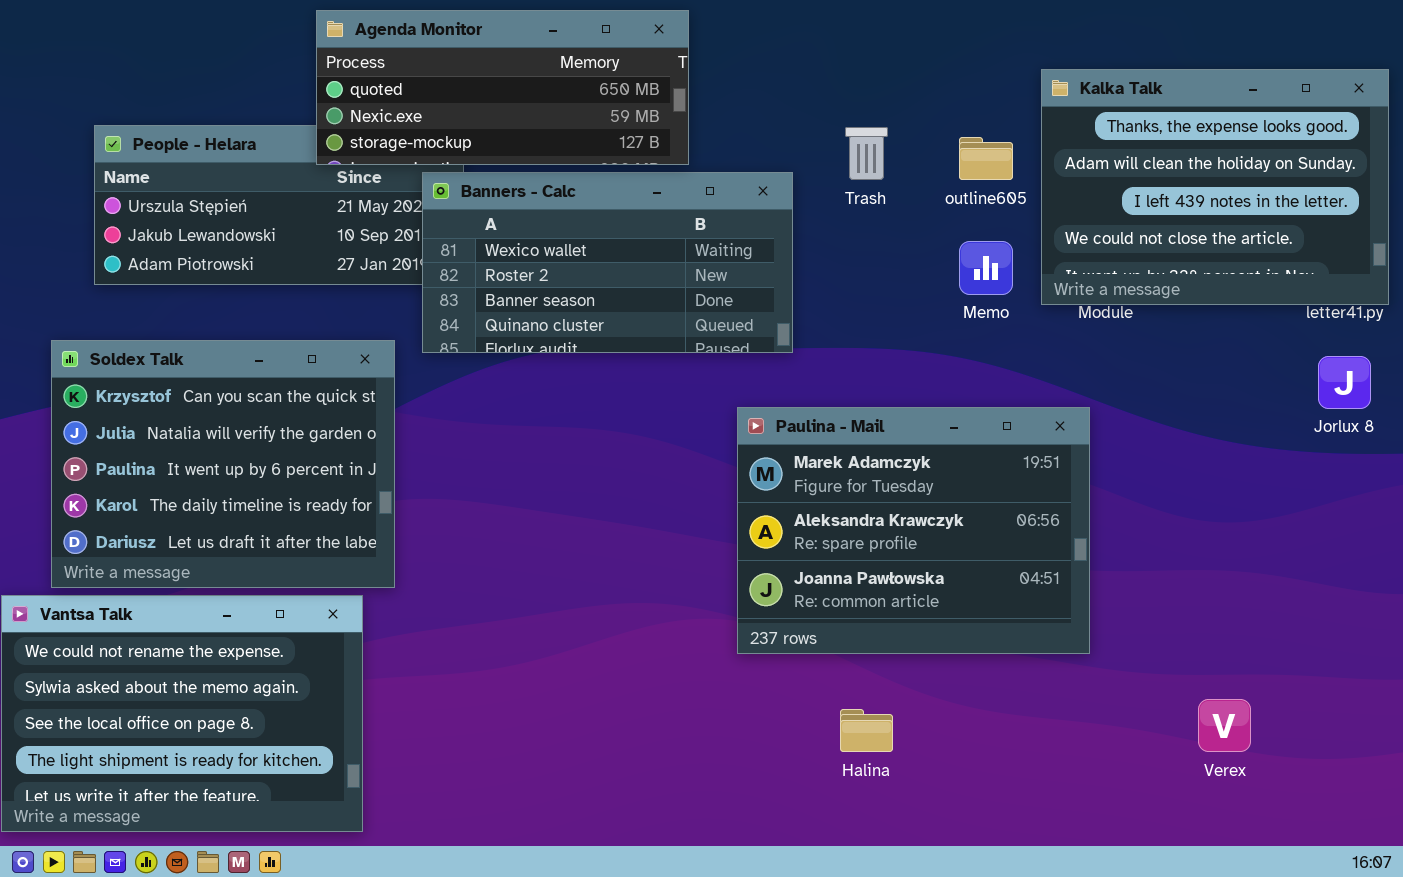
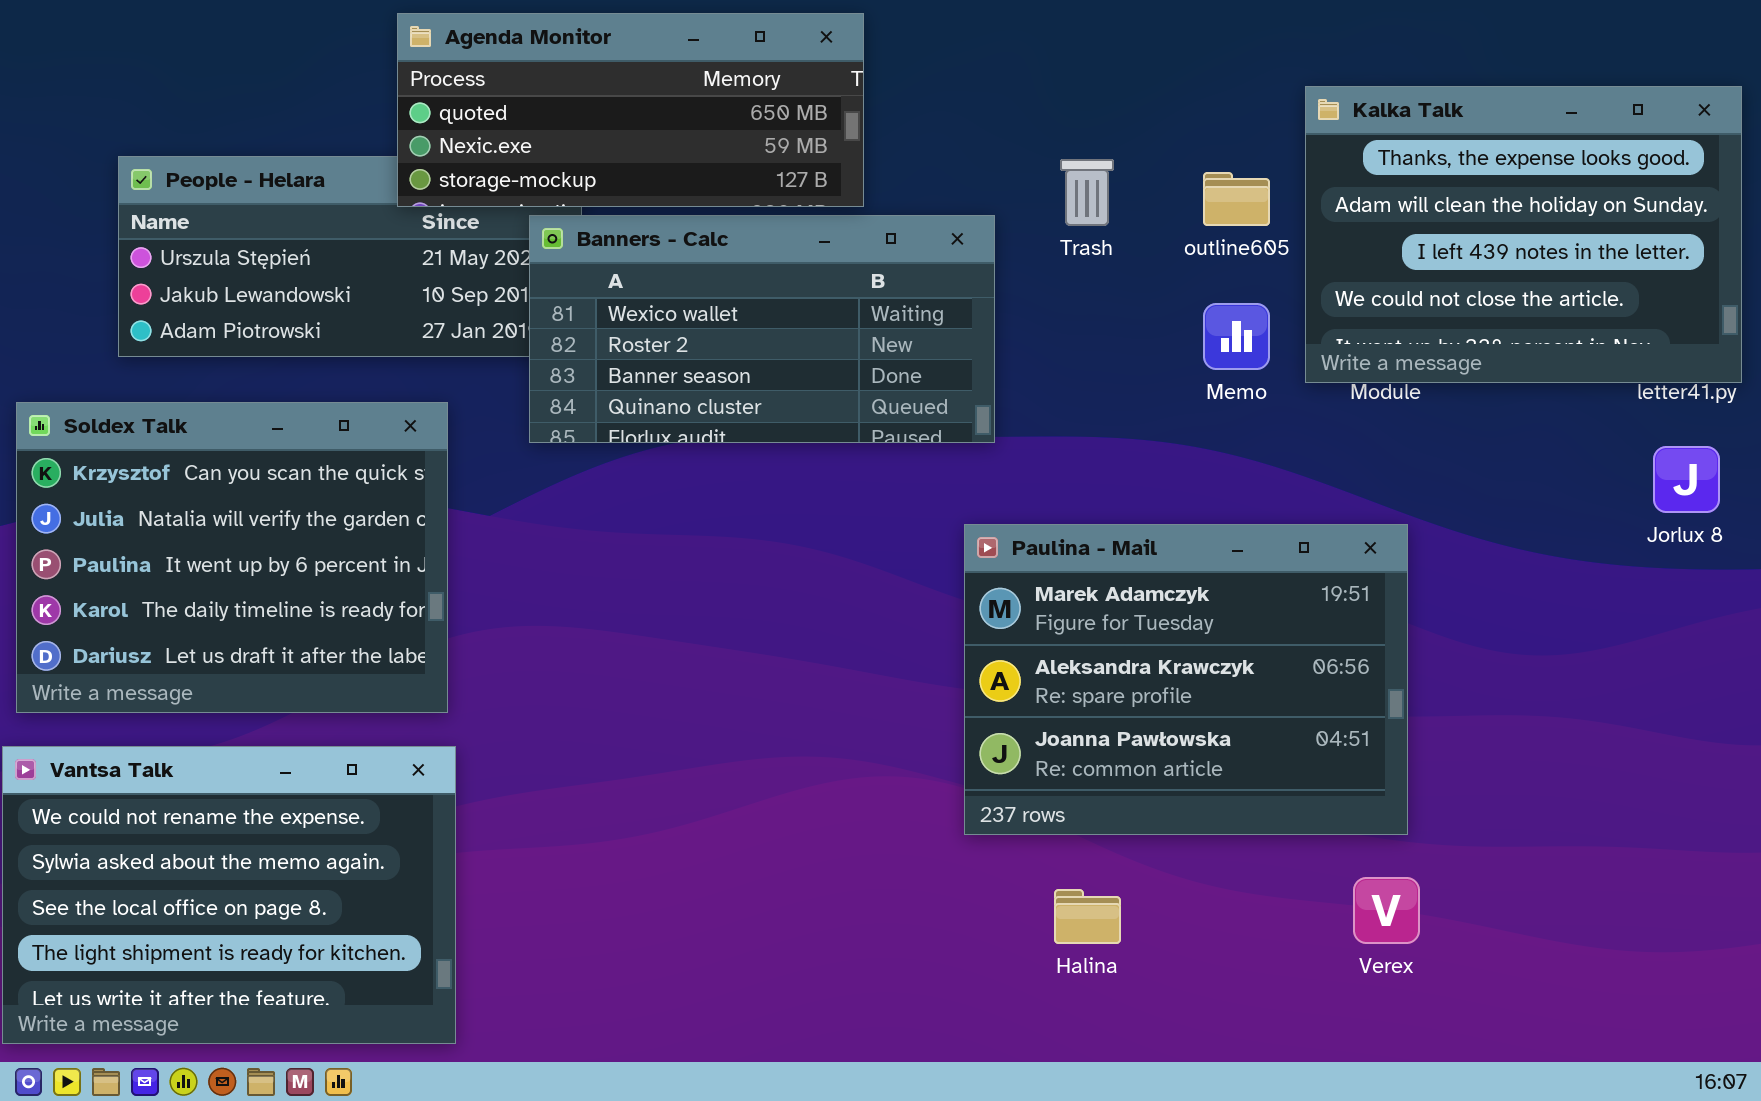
Soldex Talk: [51,340,395,588] -> [16,402,448,713], moved
Paulina - Mail: [737,407,1090,654] -> [964,524,1408,835], moved
Verex: [1198,699,1251,752] -> [1353,877,1420,944], moved

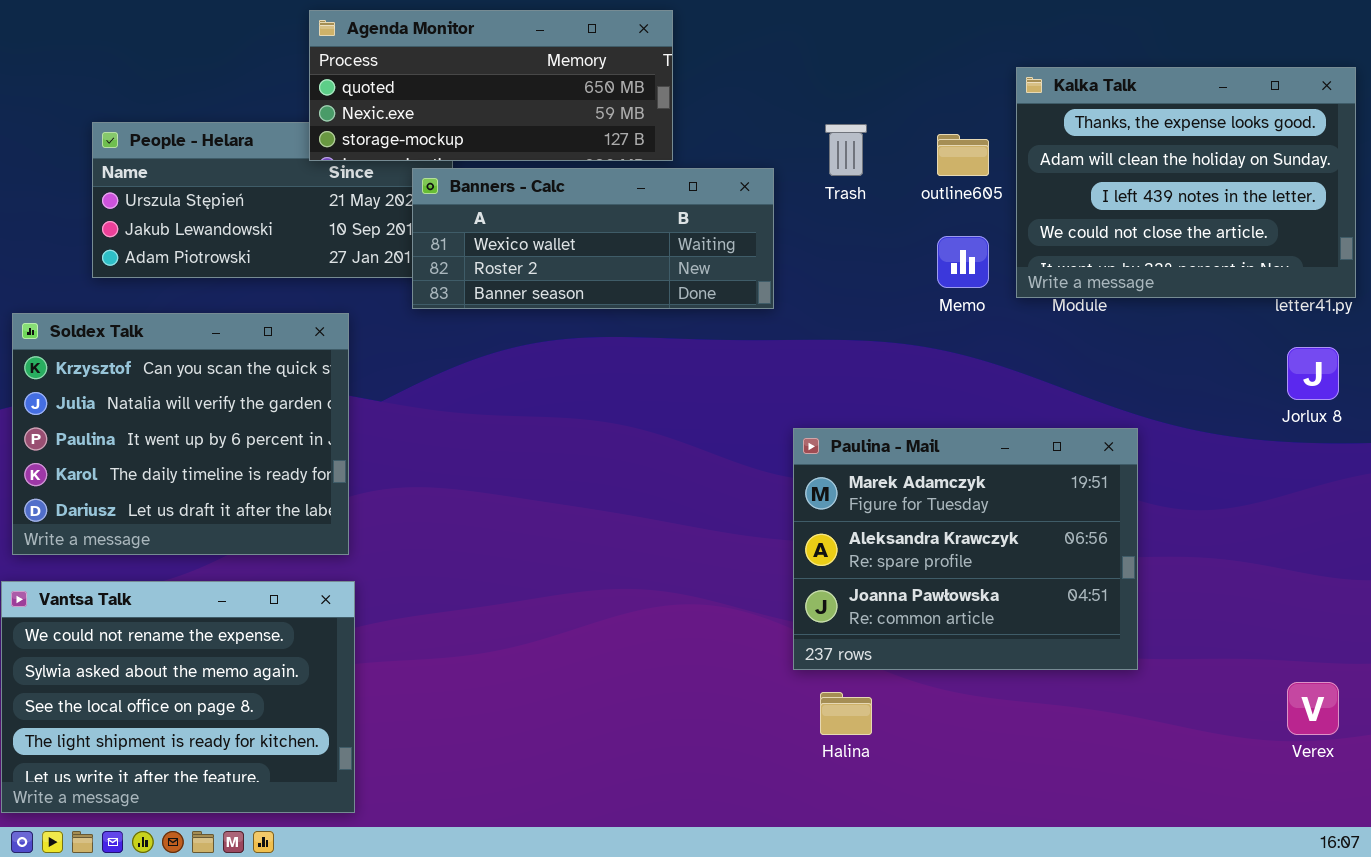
Banners - Calc: [529,215,995,443] -> [412,168,774,309], resized
Paulina - Mail: [964,524,1408,835] -> [793,428,1138,670], moved
Verex: [1353,877,1420,944] -> [1287,682,1339,735], moved

